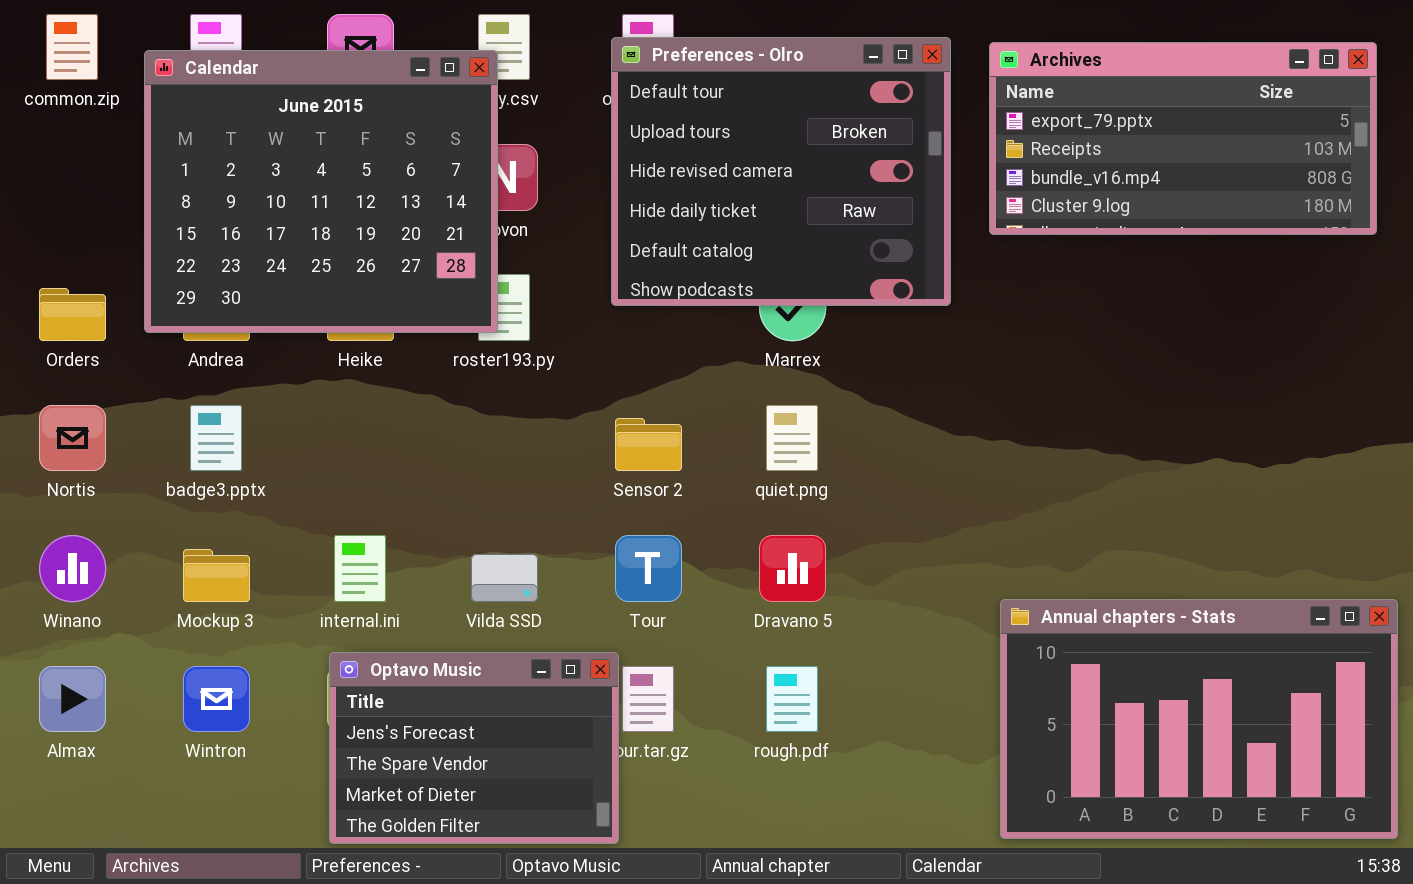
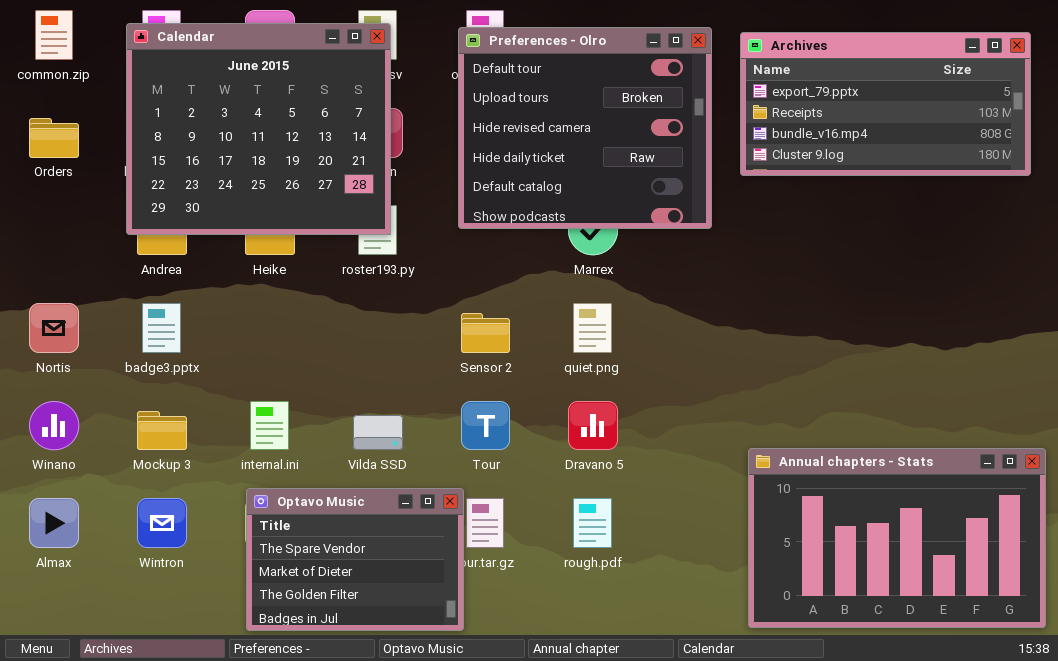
Calendar: [144,50,498,333] -> [126,23,391,235], moved
Orders: [39,288,106,341] -> [29,118,79,158], moved
Optavo Music: [329,652,619,844] -> [246,488,464,631], scrolled down 1 row

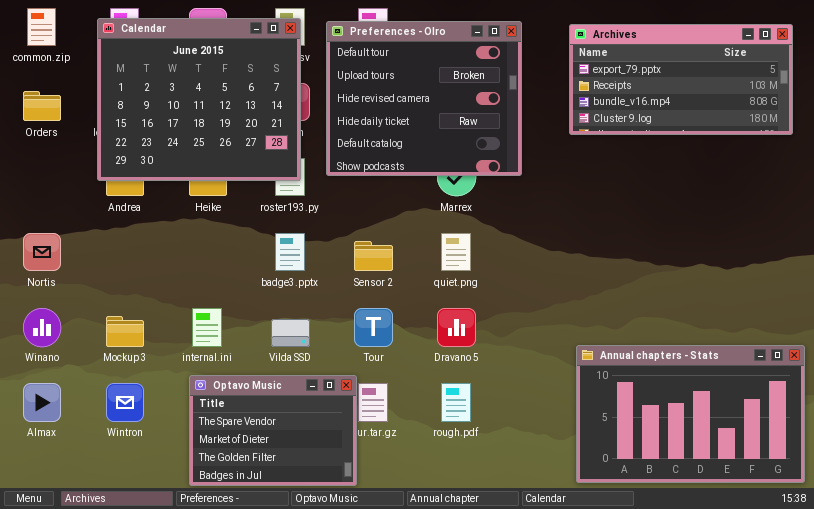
Preferences - Olro: [458,27,712,229] -> [326,21,522,176], moved
badge3.pptx: [142,303,181,353] -> [275,233,305,271], moved

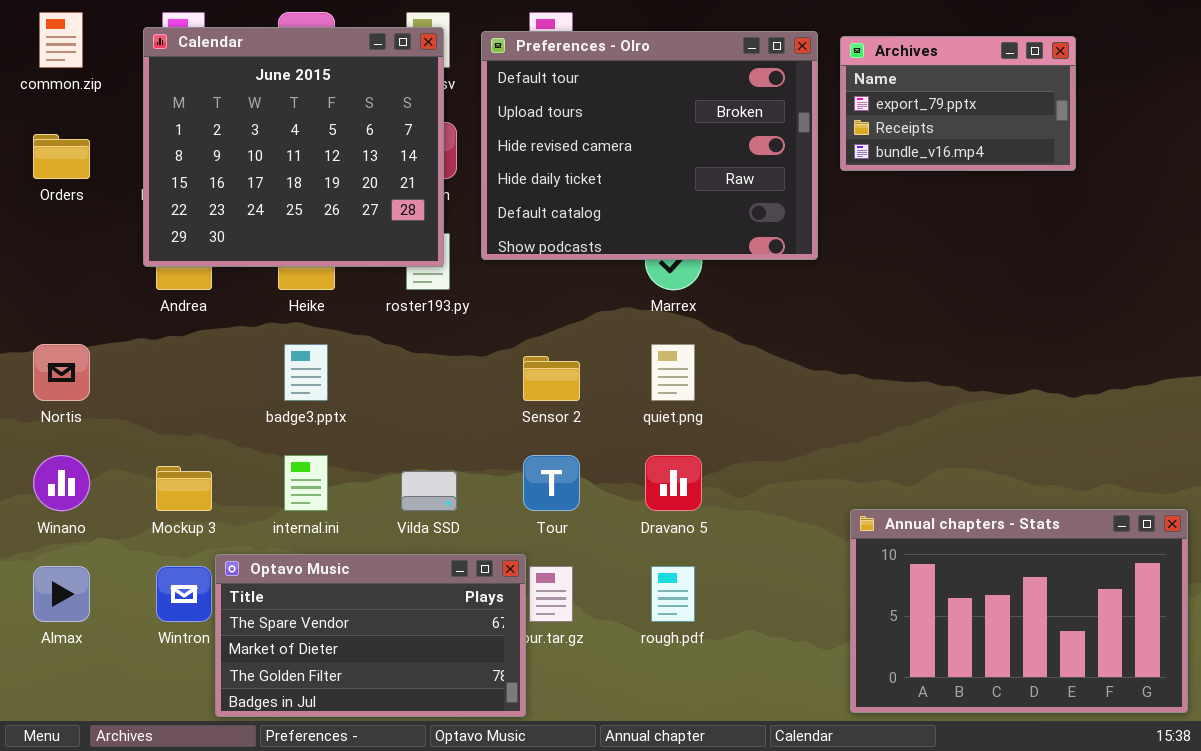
Preferences - Olro: [326,21,522,176] -> [481,31,818,260], resized
Archives: [569,24,793,135] -> [840,36,1076,171], resized
badge3.pptx: [275,233,305,271] -> [284,344,328,401], moved
Optavo Music: [189,375,357,486] -> [215,554,526,717], resized

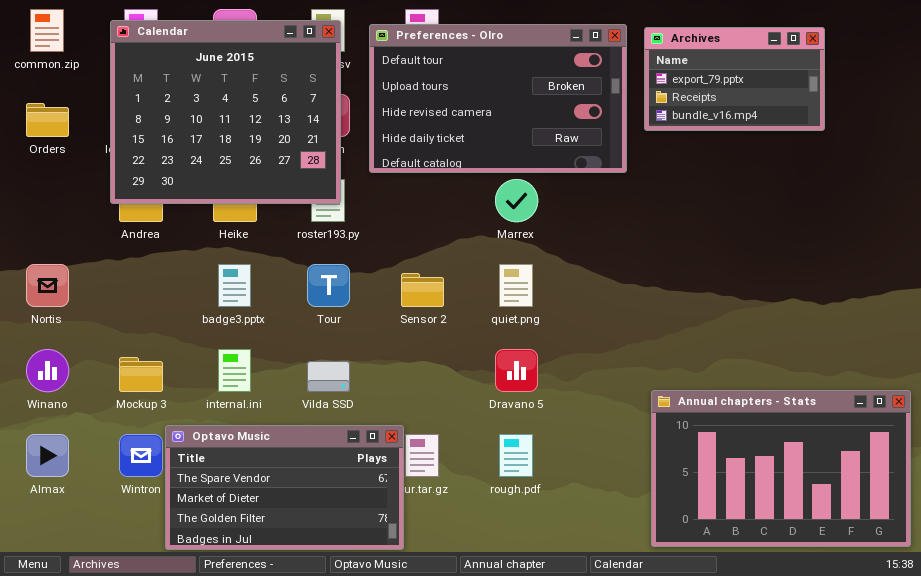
Preferences - Olro: [481,31,818,260] -> [369,24,627,173], resized
Tour: [523,455,580,511] -> [307,264,350,307], moved

